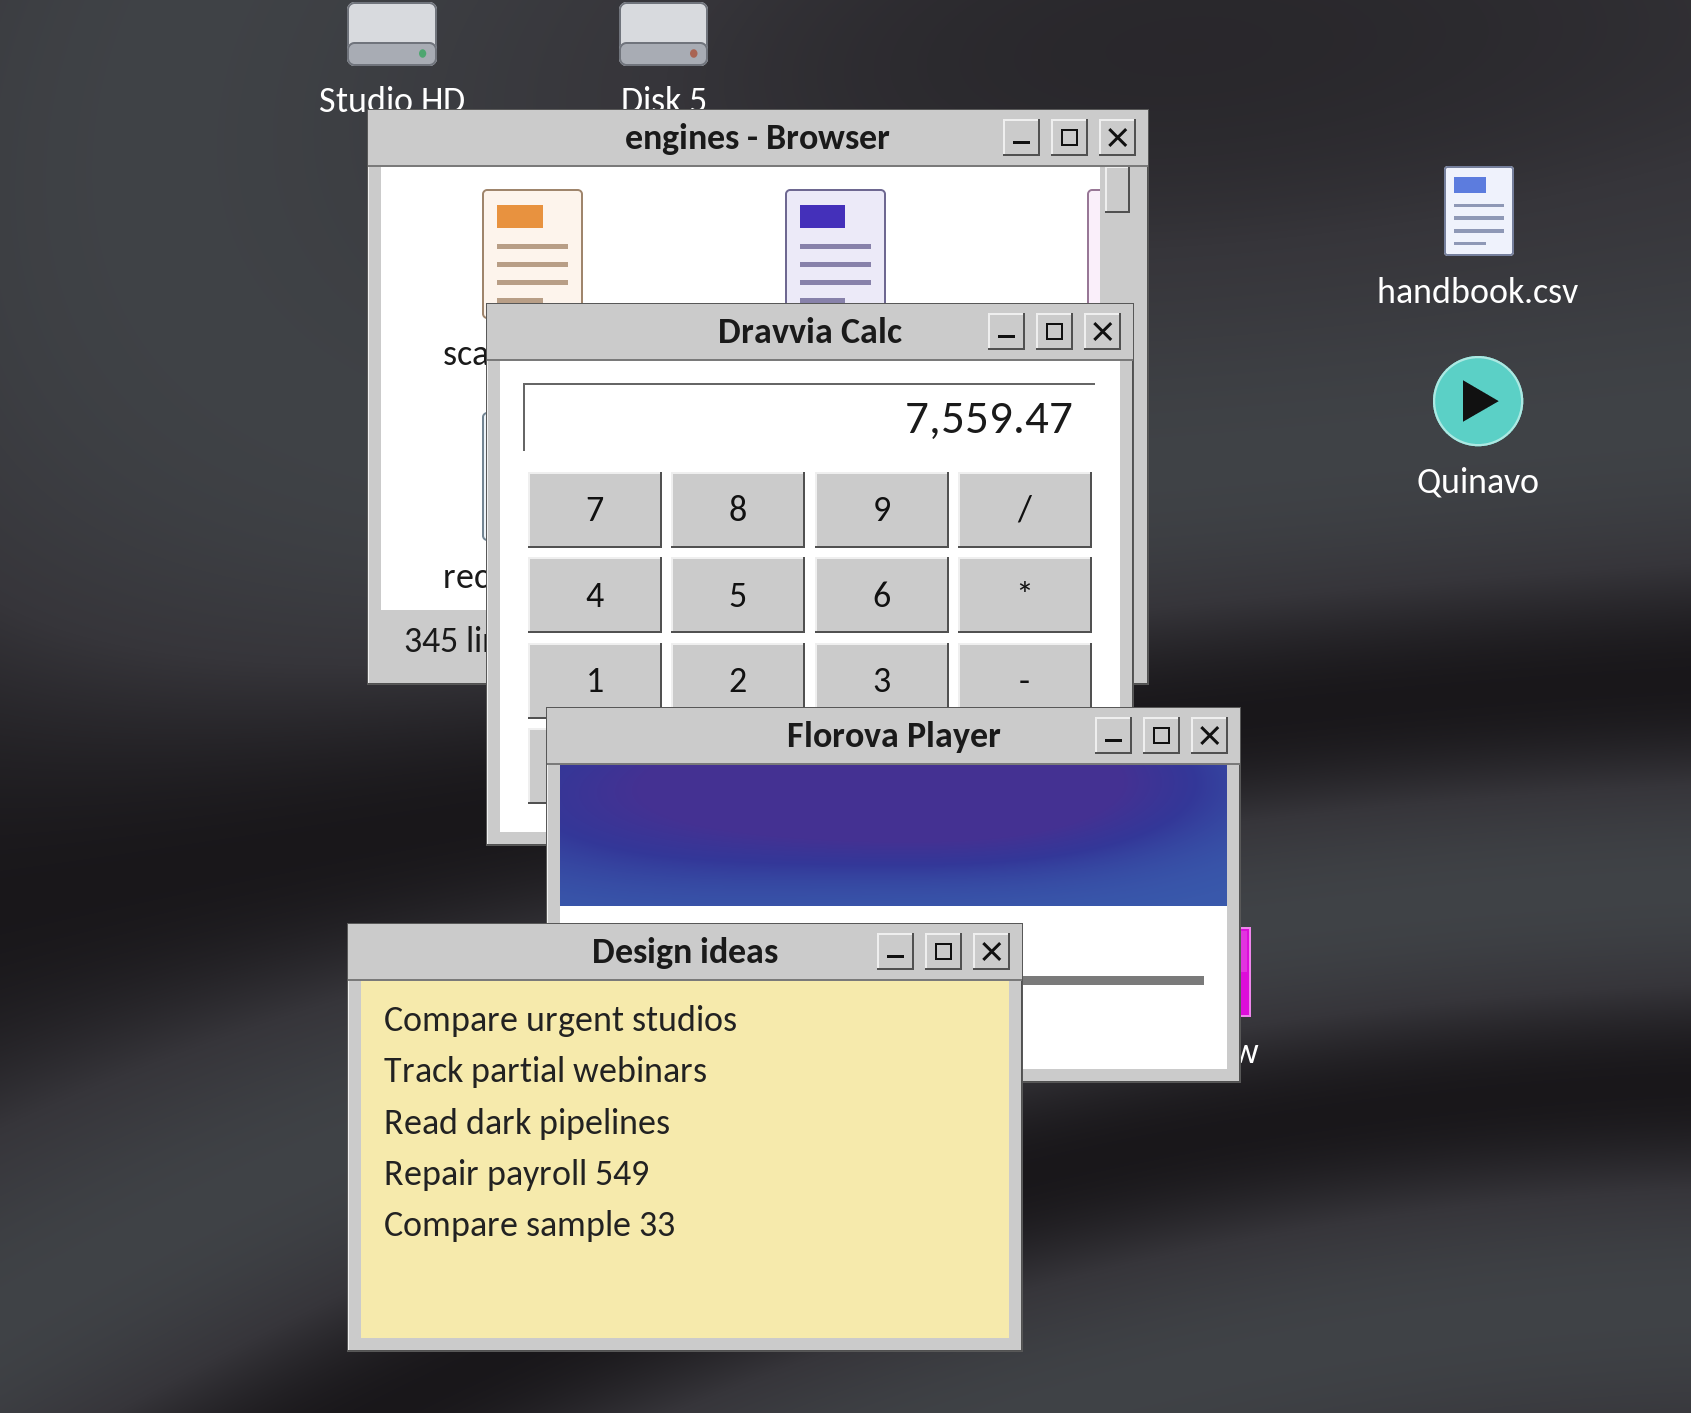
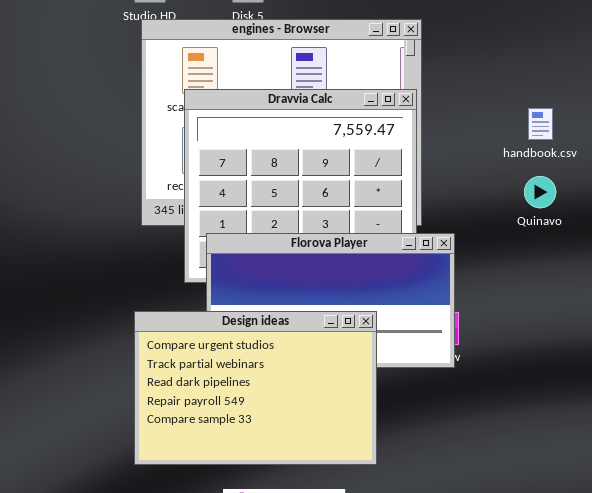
handbook.csv: [1444,166,1514,256] -> [528,108,553,140], moved
Quinavo: [1433,356,1523,446] -> [524,176,556,208], moved

